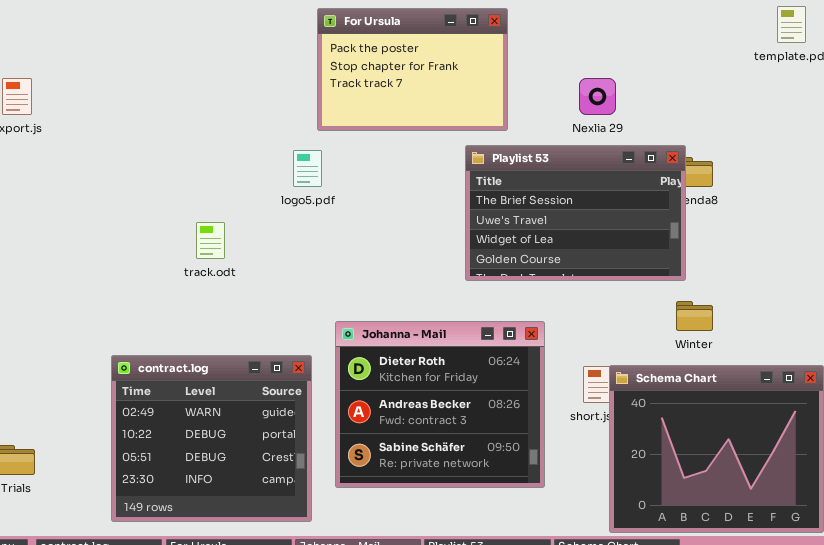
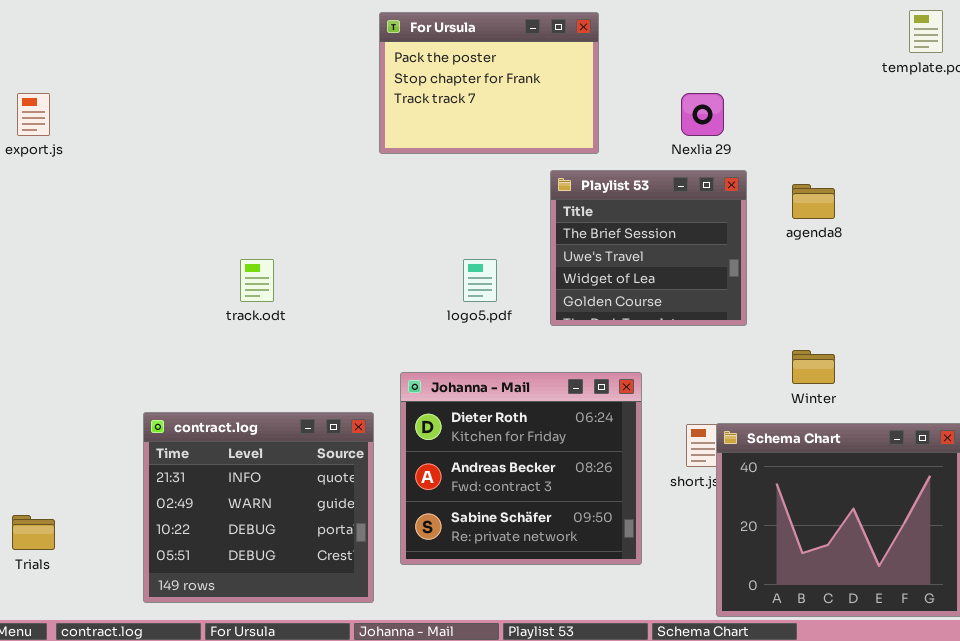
Playlist 53: [465,145,686,281] -> [550,170,747,326], resized
logo5.pdf: [293,150,322,187] -> [463,259,497,302], moved
contract.log: [111,355,312,522] -> [143,412,374,603], scrolled up 1 row

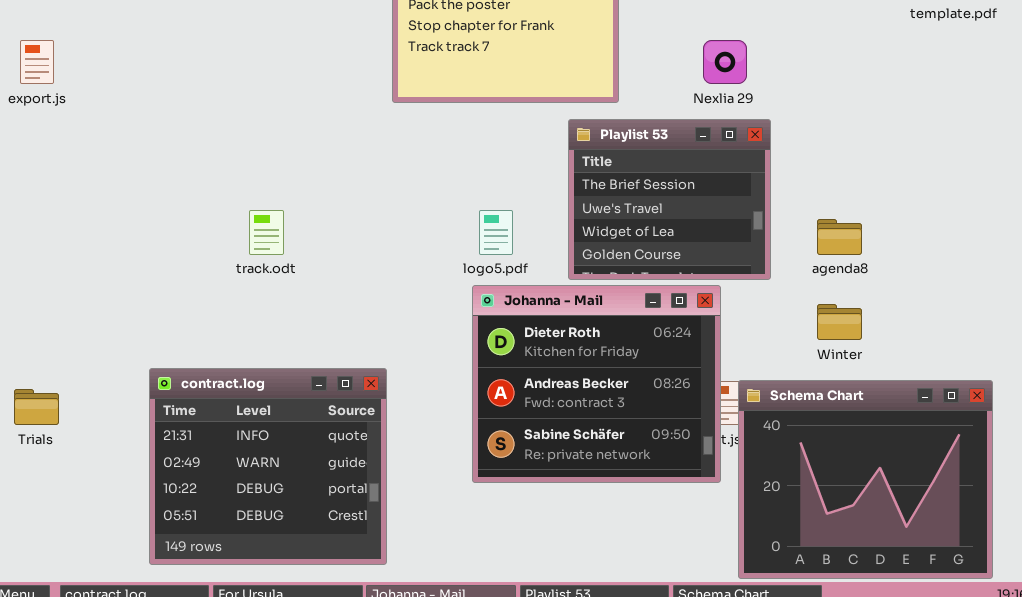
agenda8: [792,184,835,219] -> [817,219,862,255], moved
Johanna - Mail: [400,372,642,565] -> [472,285,721,483], moved
Trials: [12,515,55,550] -> [14,389,59,425], moved

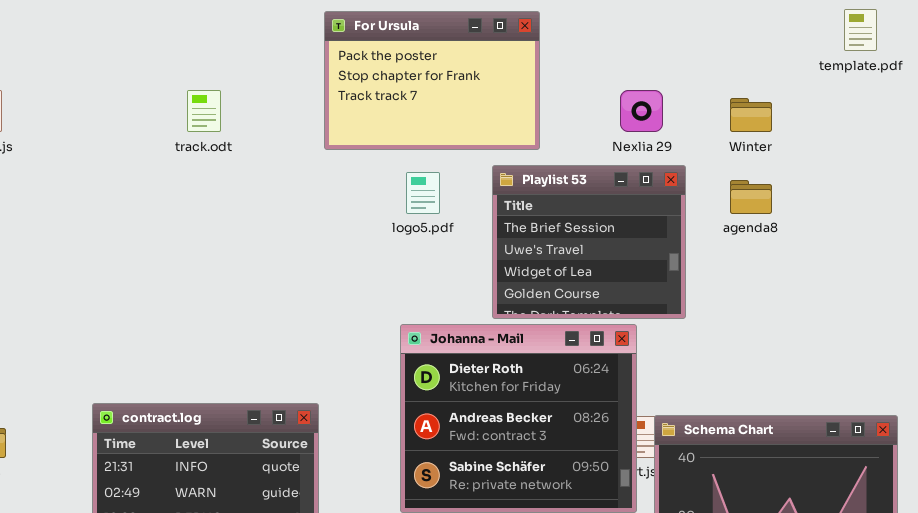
track.odt: [249,210,284,255] -> [187,90,221,132], moved
logo5.pdf: [479,210,513,255] -> [406,172,440,214], moved
agenda8: [817,219,862,255] -> [730,180,772,214], moved
Winter: [817,304,862,340] -> [730,98,772,132], moved

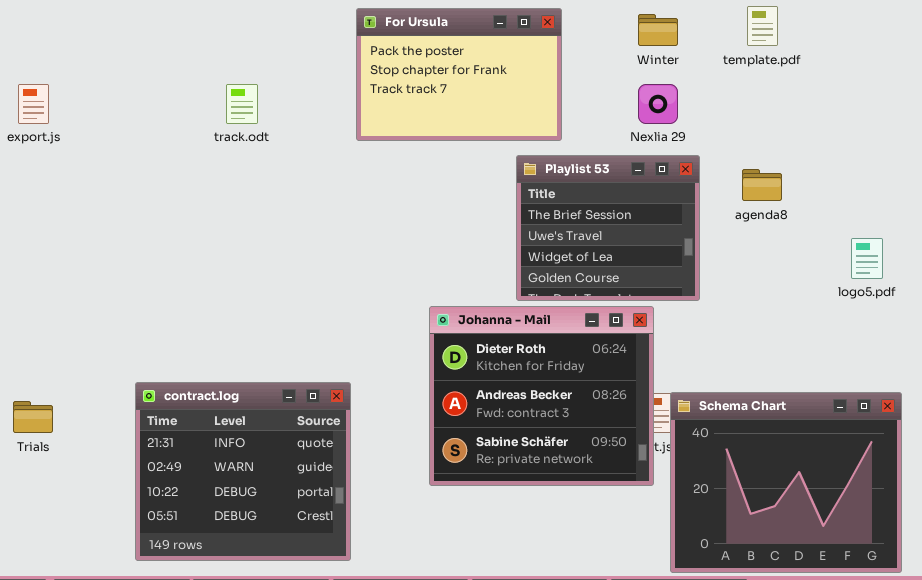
template.pdf: [844,9,877,51] -> [747,6,778,46], moved
Winter: [730,98,772,132] -> [638,14,678,46], moved
logo5.pdf: [406,172,440,214] -> [851,238,883,279], moved

